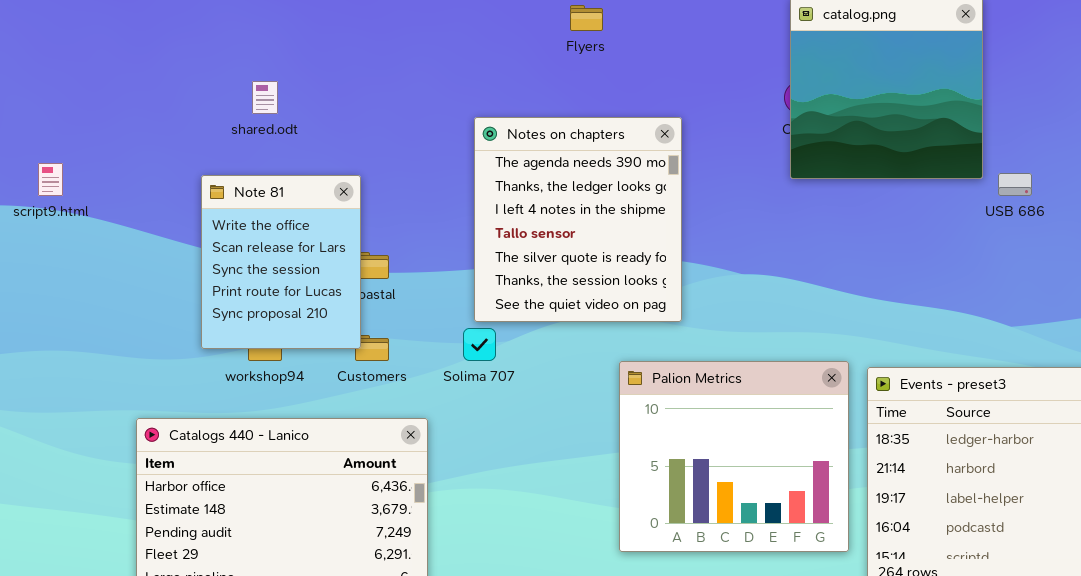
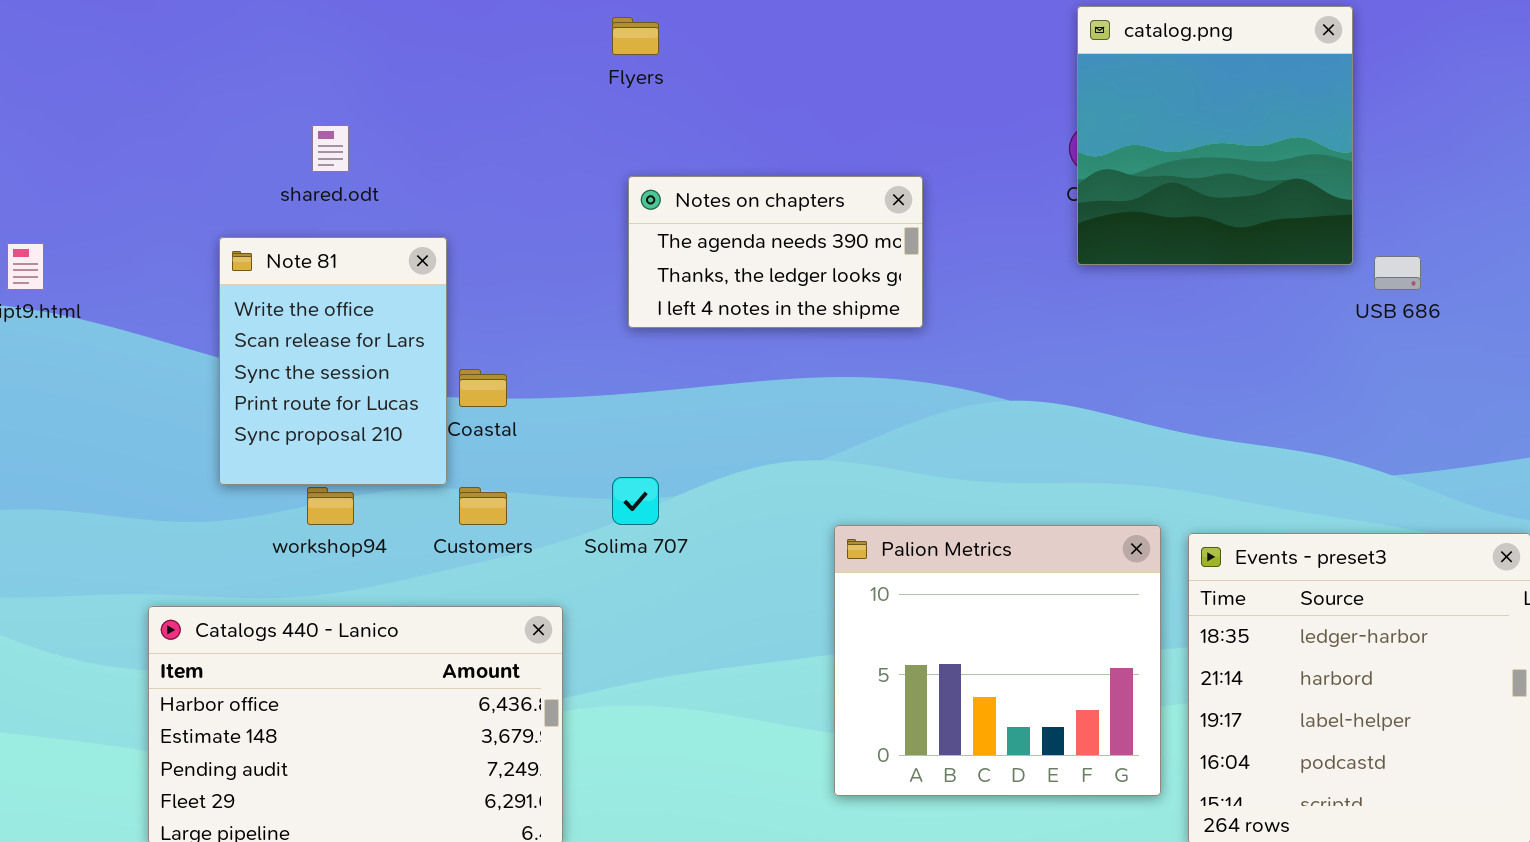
Flyers: [570,5,603,31] -> [612,17,659,55], moved
Notes on chapters: [474,117,682,322] -> [628,176,923,328], resized
Note 81: [201,175,361,349] -> [219,237,447,485], moved

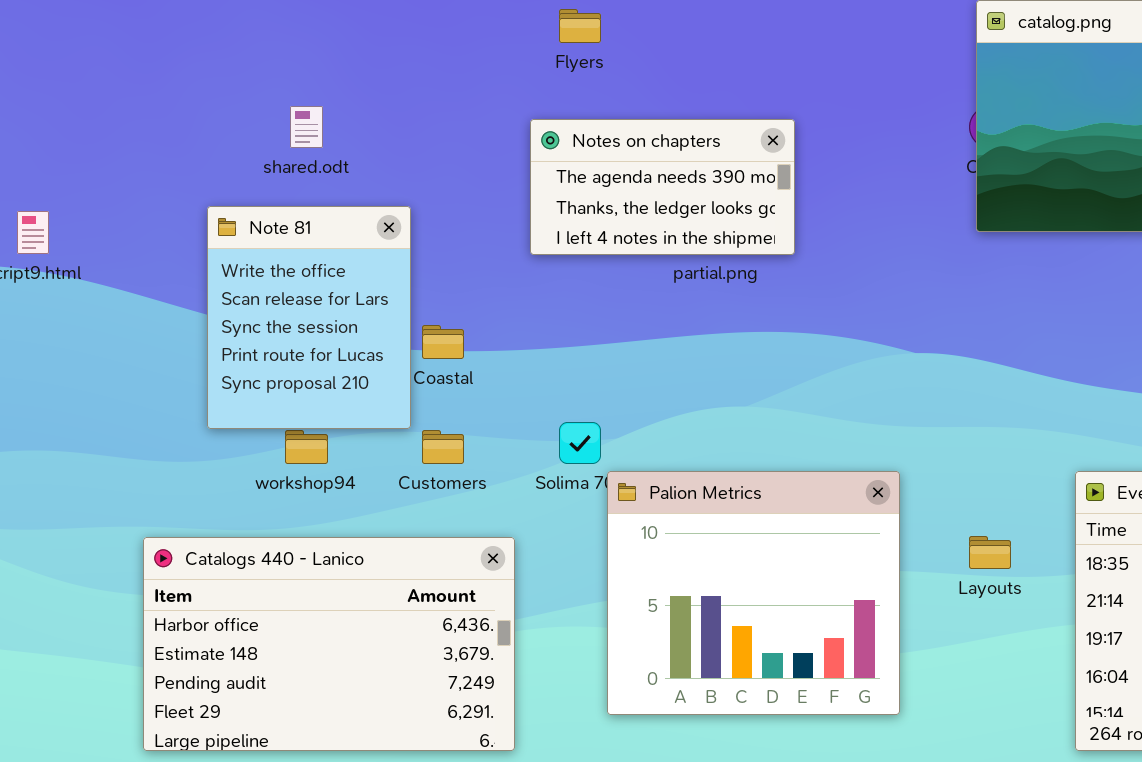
Notes on chapters: [628,176,923,328] -> [530,119,795,255], moved
Palion Metrics: [834,525,1161,796] -> [607,471,900,715], moved

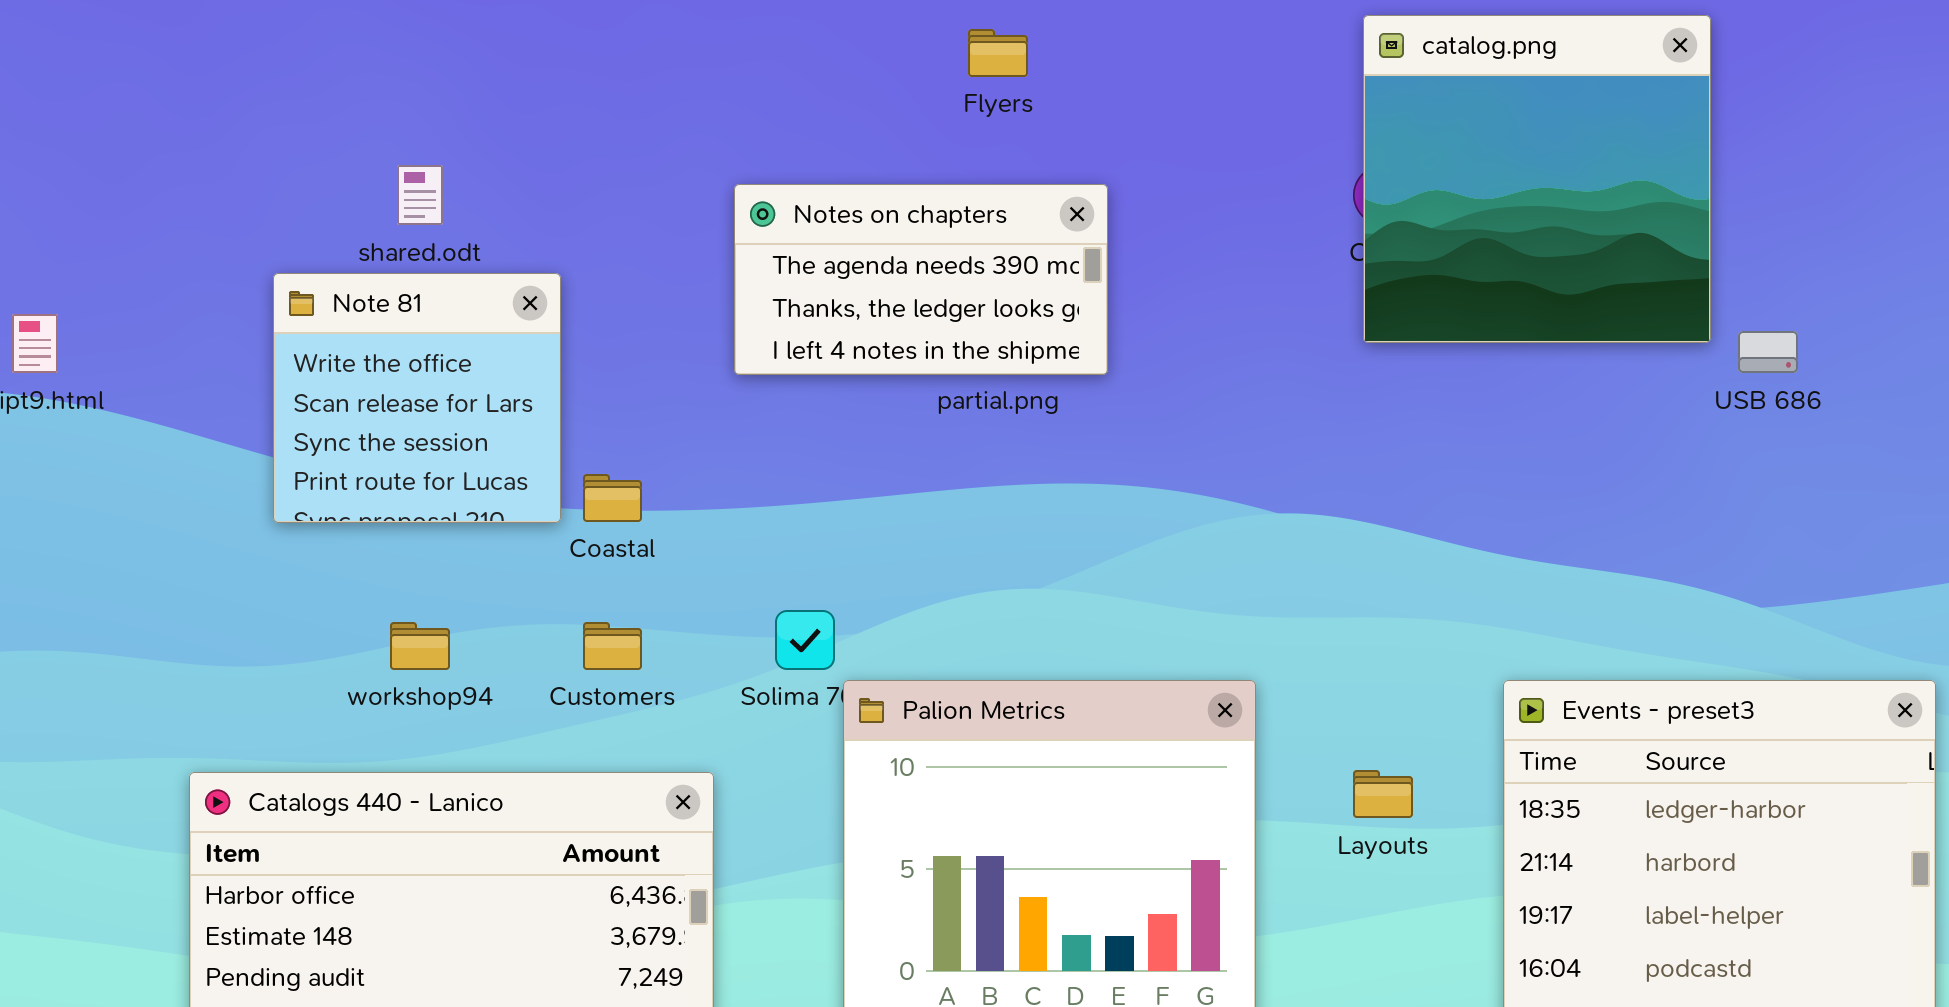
Flyers: [559,9,601,43] -> [968,29,1028,77], moved
Note 81: [207,206,411,429] -> [273,273,561,523], moved, resized

